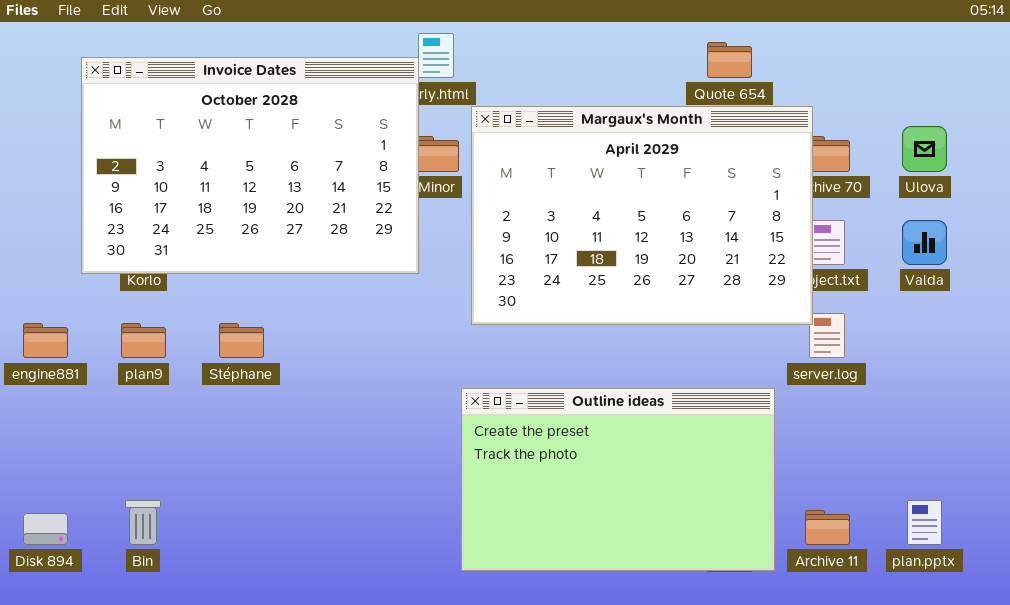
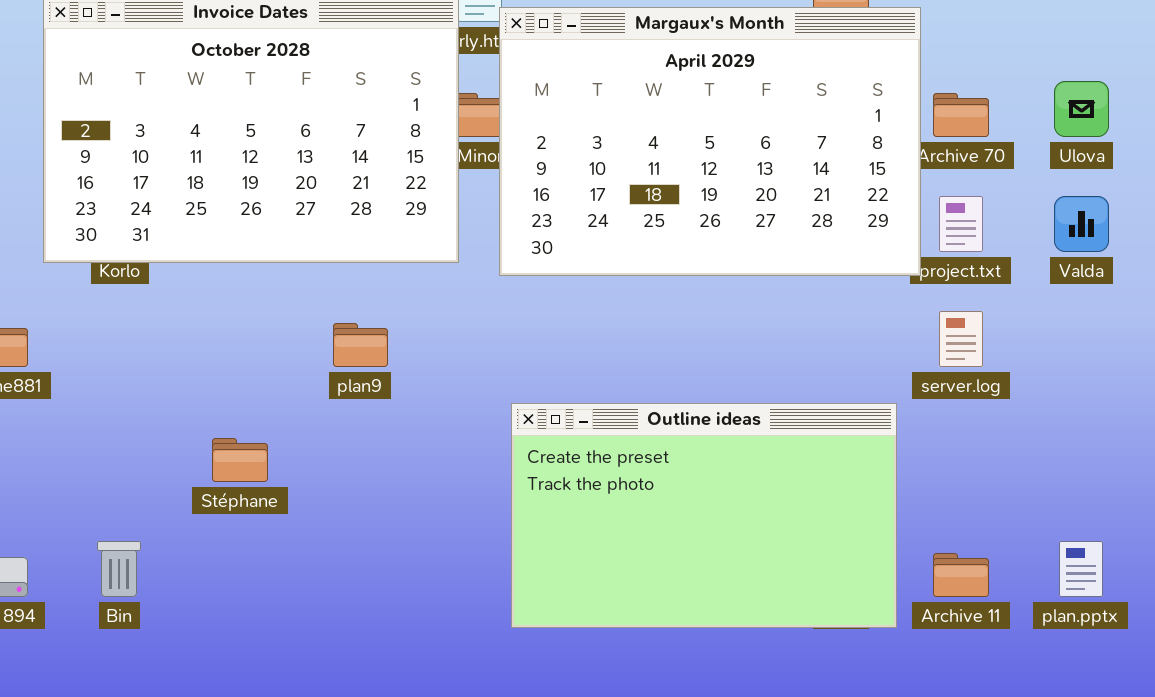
Margaux's Month: [471,106,813,325] -> [499,7,921,276], moved
plan9: [121,323,166,358] -> [333,323,388,367], moved
Stéphane: [219,323,264,358] -> [212,438,268,482], moved

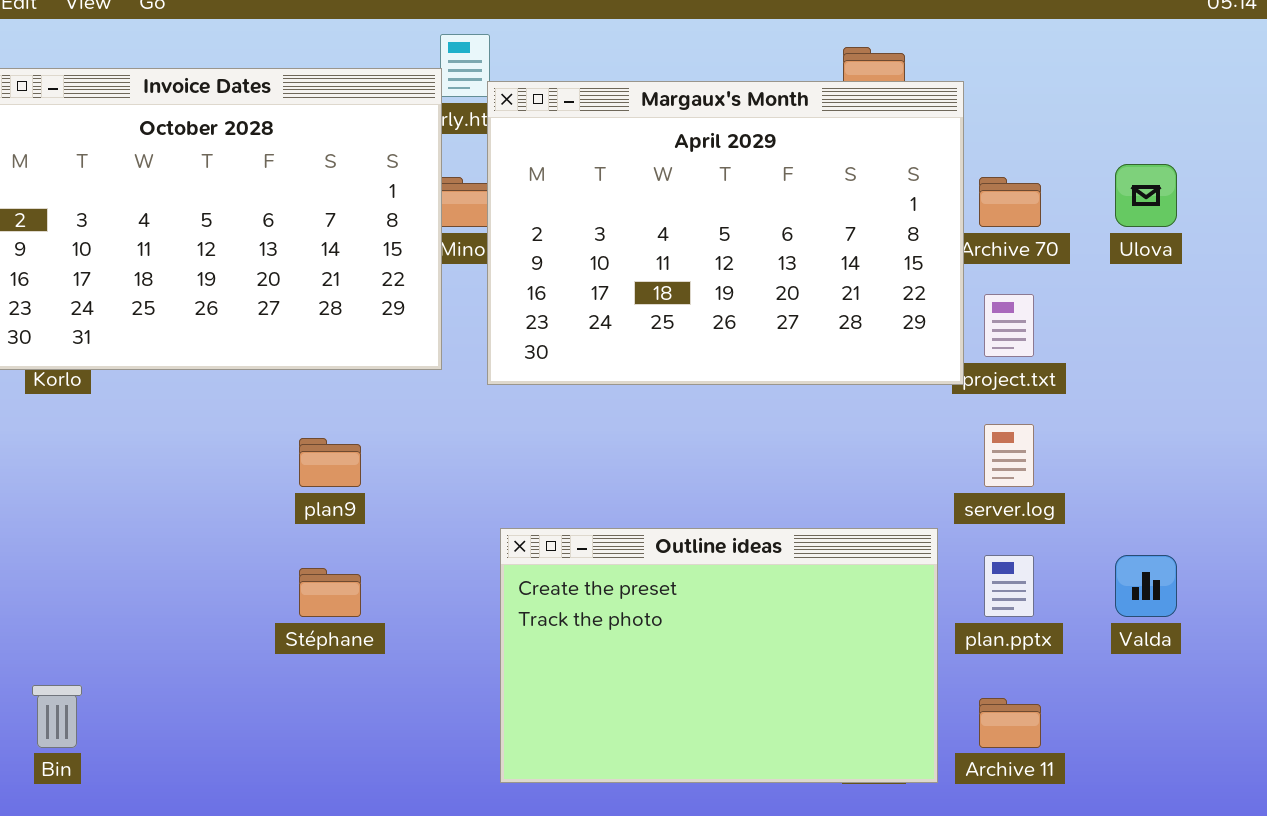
Valda: [1054,196,1109,252] -> [1115,555,1177,617], moved
Stéphane: [212,438,268,482] -> [299,568,361,617], moved
plan.pptx: [1059,541,1103,597] -> [984,555,1034,617], moved

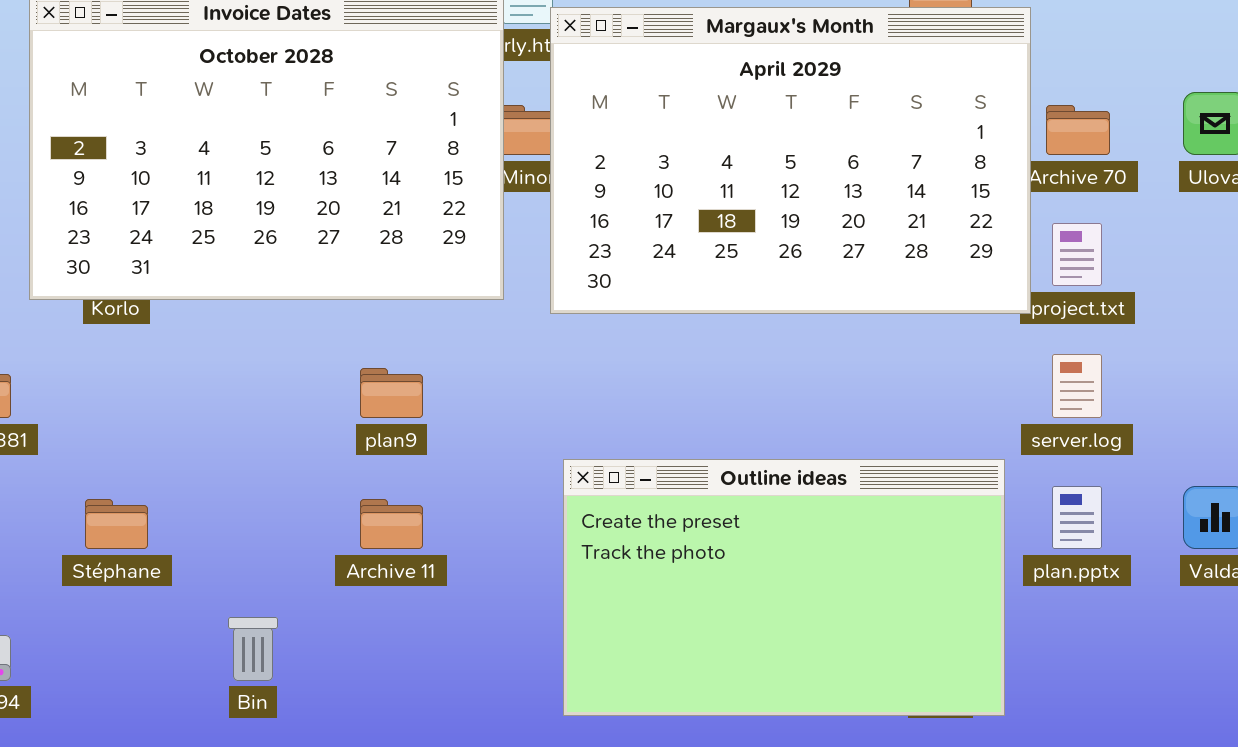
Stéphane: [299,568,361,617] -> [85,499,148,549], moved
Bin: [32,685,82,748] -> [228,617,278,681], moved
Archive 11: [979,698,1041,748] -> [360,499,423,549], moved

